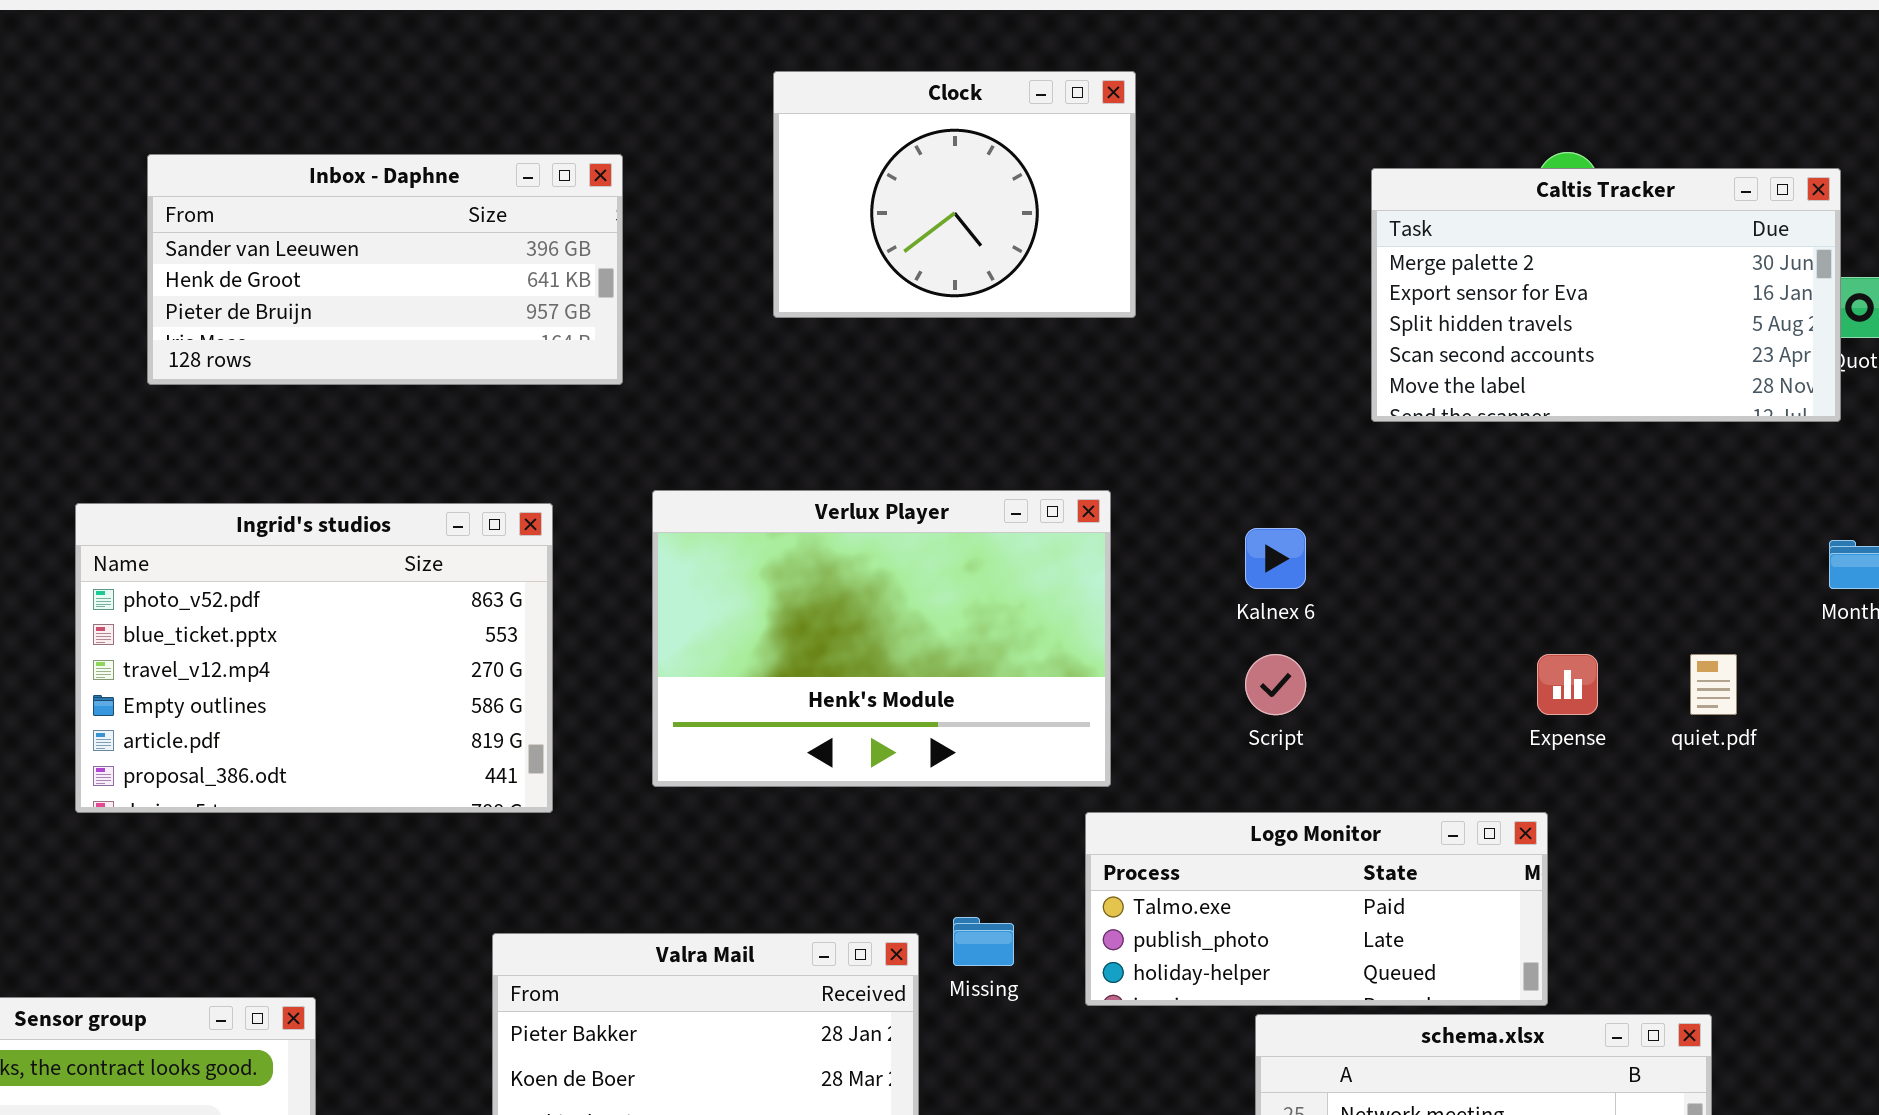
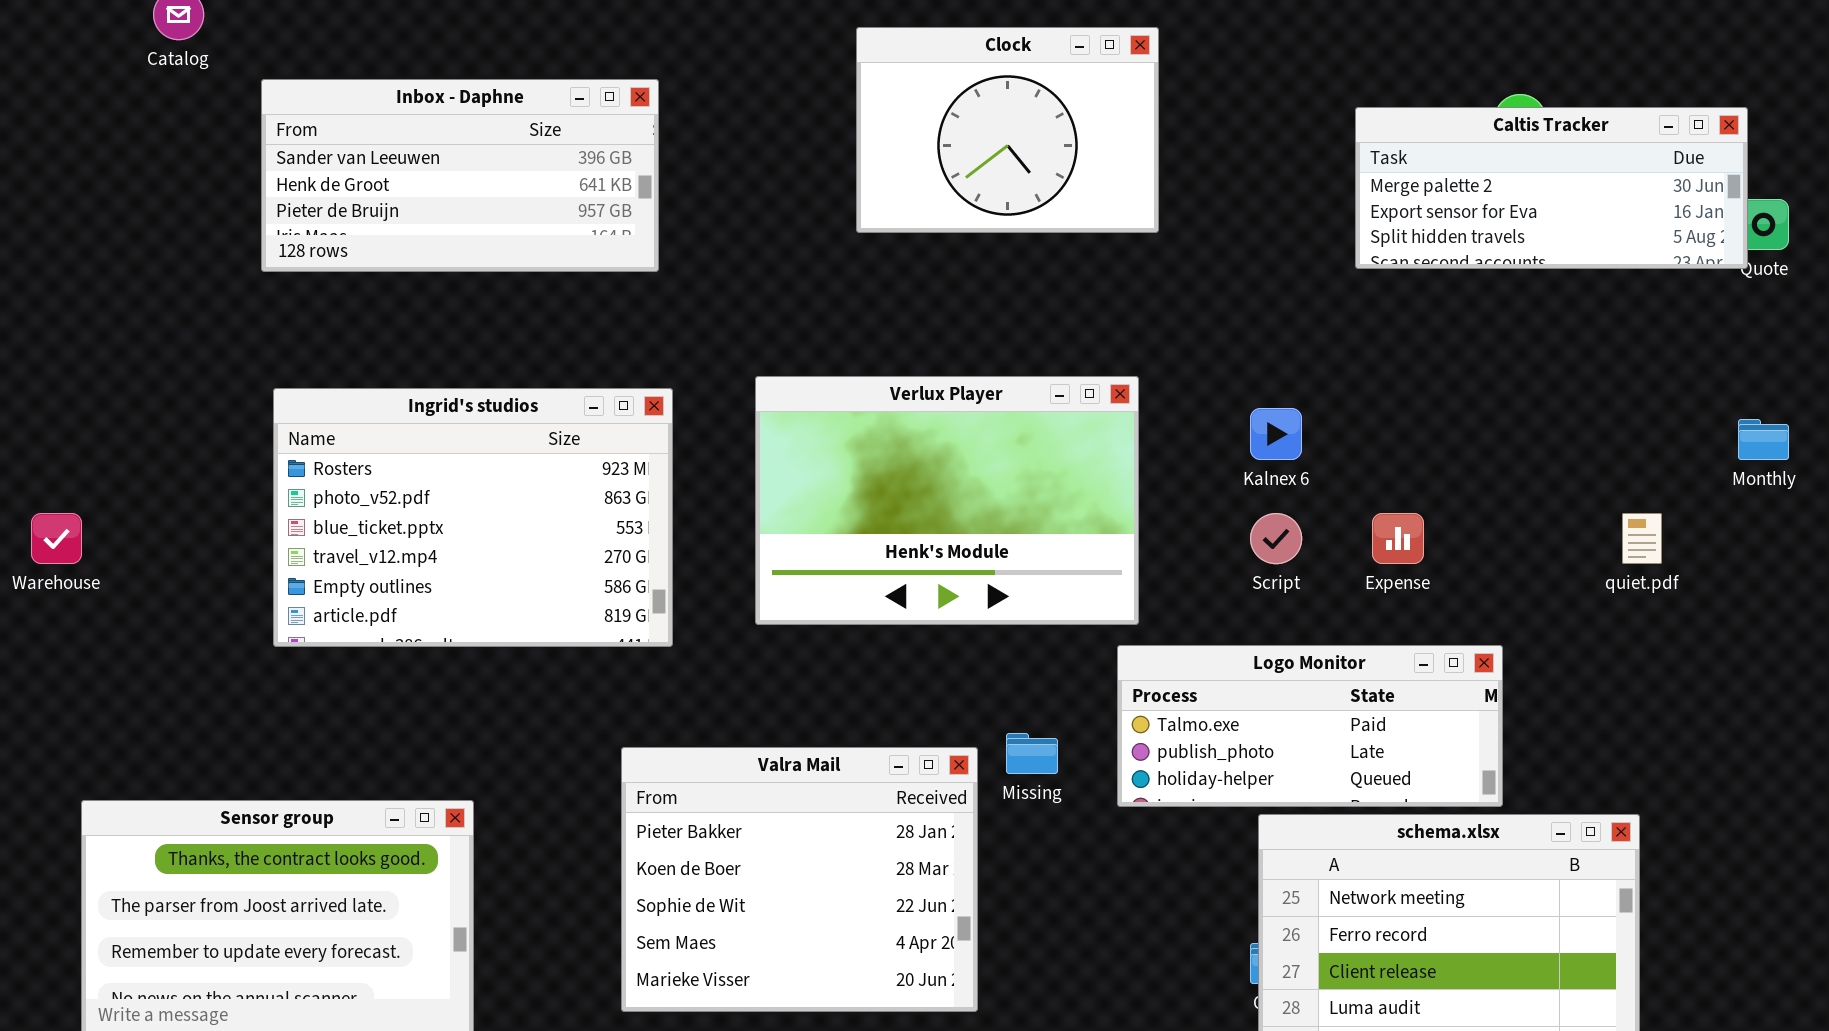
Inbox - Daphne: [147,154,623,385] -> [261,79,659,272], moved
Caltis Tracker: [1371,168,1841,422] -> [1355,107,1748,269], resized
Ingrid's studios: [75,503,553,813] -> [273,388,673,647], scrolled up 1 row
Expense: [1537,654,1598,715] -> [1372,513,1424,564], moved

